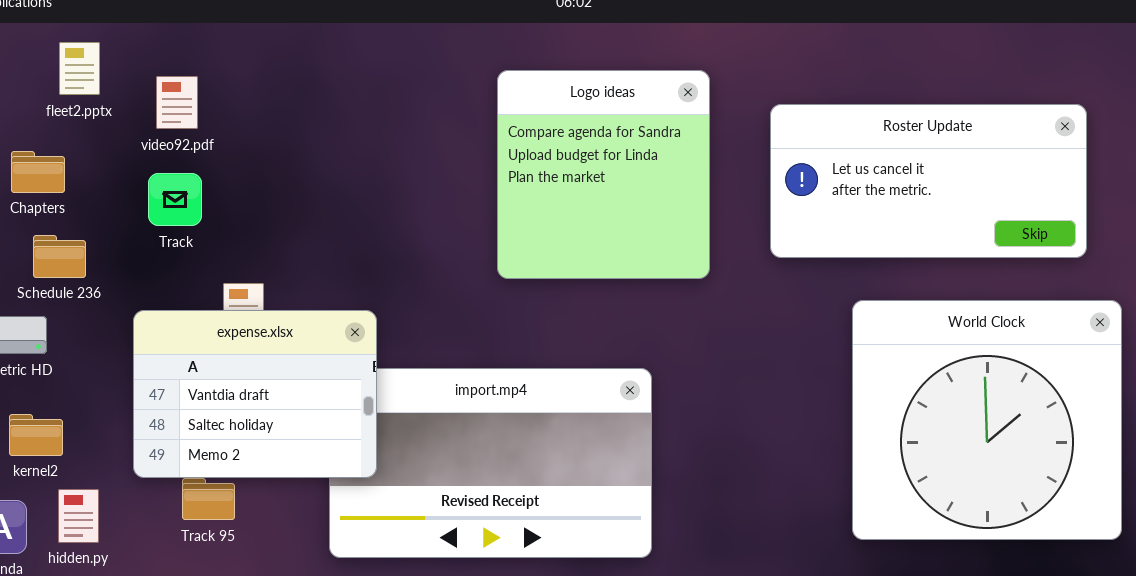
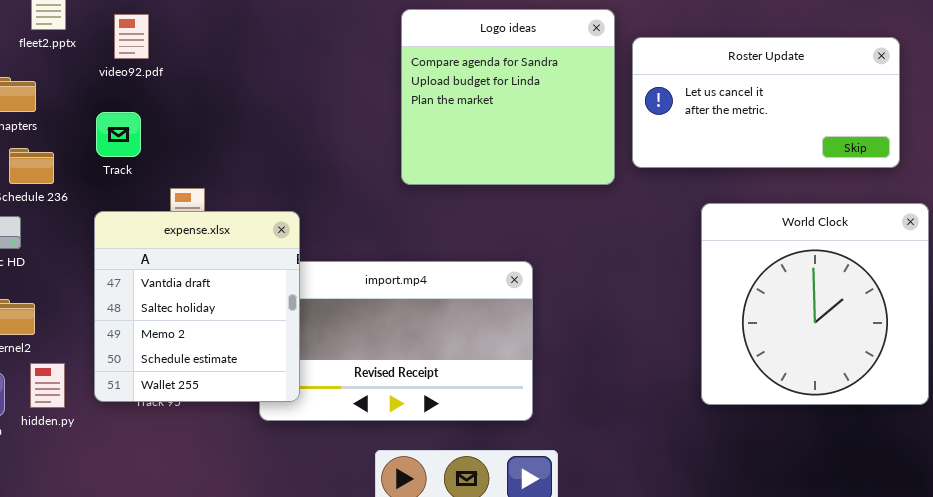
Logo ideas: [497,70,710,279] -> [401,9,615,185], resized
Track: [148,173,202,226] -> [96,112,141,157], moved
expense.xlsx: [133,310,377,478] -> [94,211,300,402], resized

